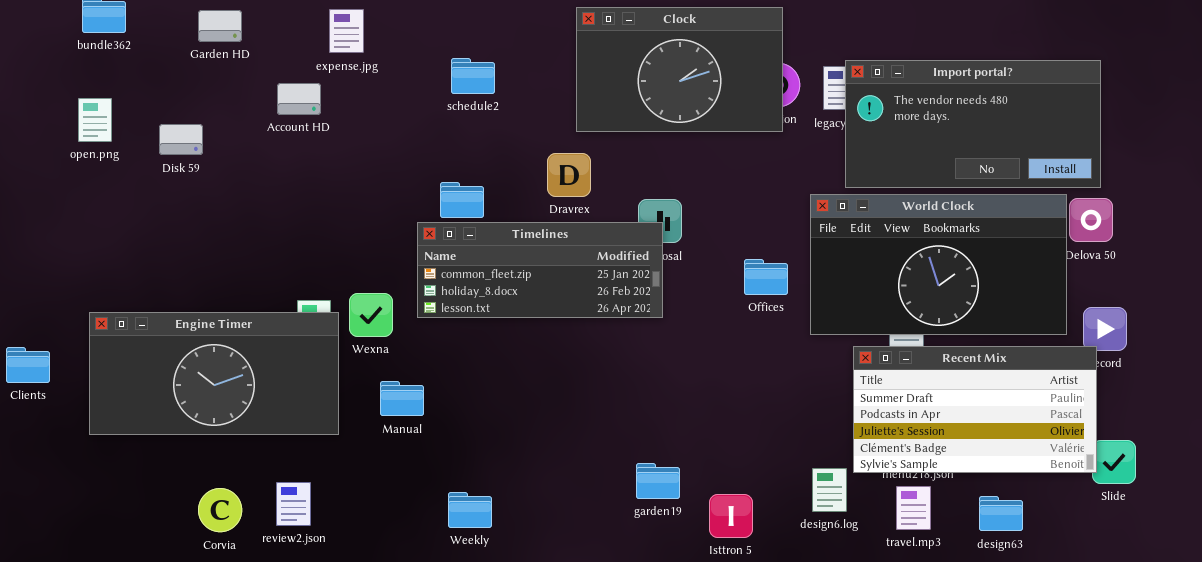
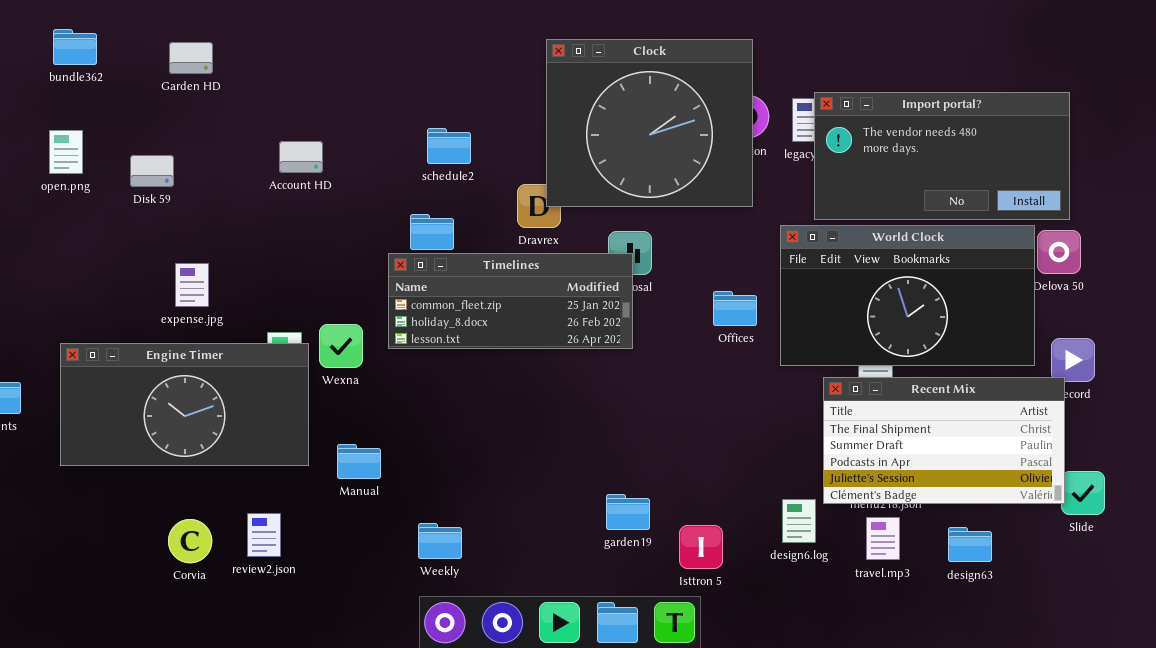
Clock: [576,7,783,132] -> [546,39,753,207], resized
expense.jpg: [329,9,364,53] -> [175,263,209,307], moved
schedule2: [451,58,495,94] -> [427,128,471,164], moved
Account HD: [277,83,321,115] -> [279,141,323,173], moved
Recent Mix: [853,346,1097,473] -> [823,377,1065,504], scrolled up 1 row
Manual: [380,381,424,416] -> [337,444,381,479], moved

